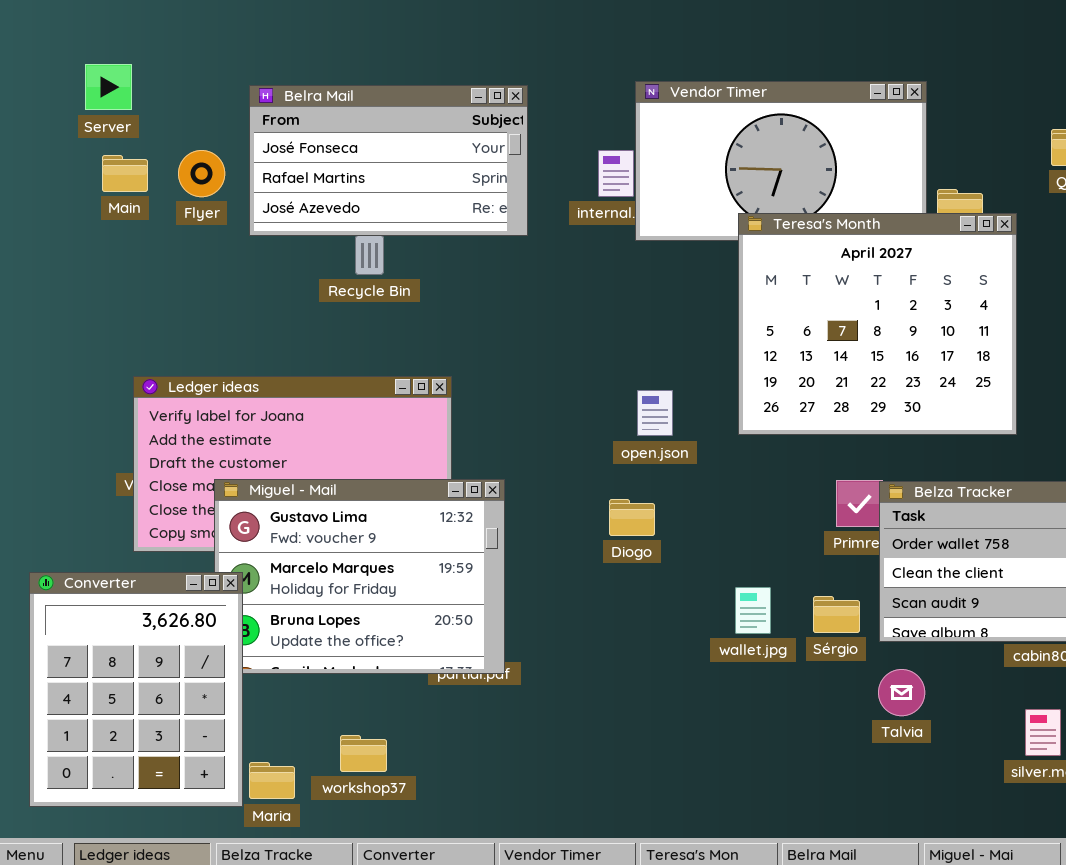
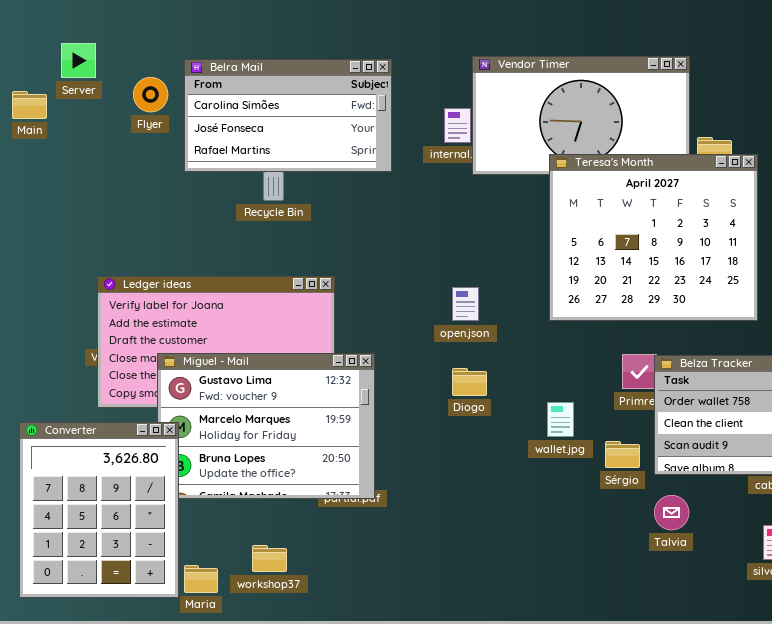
Belra Mail: [249,85,528,236] -> [184,59,392,172], scrolled up 1 row
Flyer: [178,150,225,197] -> [133,77,168,112], moved
Main: [102,155,148,192] -> [12,91,47,119], moved
open.json: [637,390,673,436] -> [452,287,479,321], moved
wallet.jpg: [735,587,771,634] -> [547,402,574,437], moved

